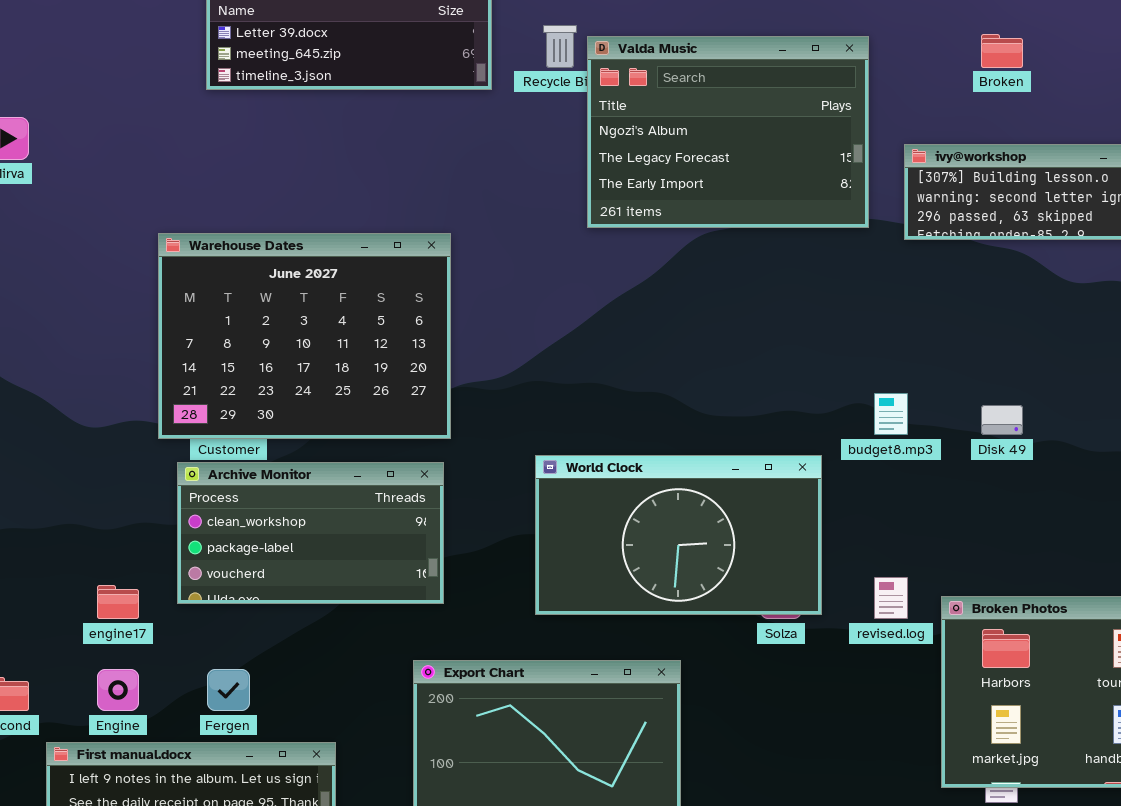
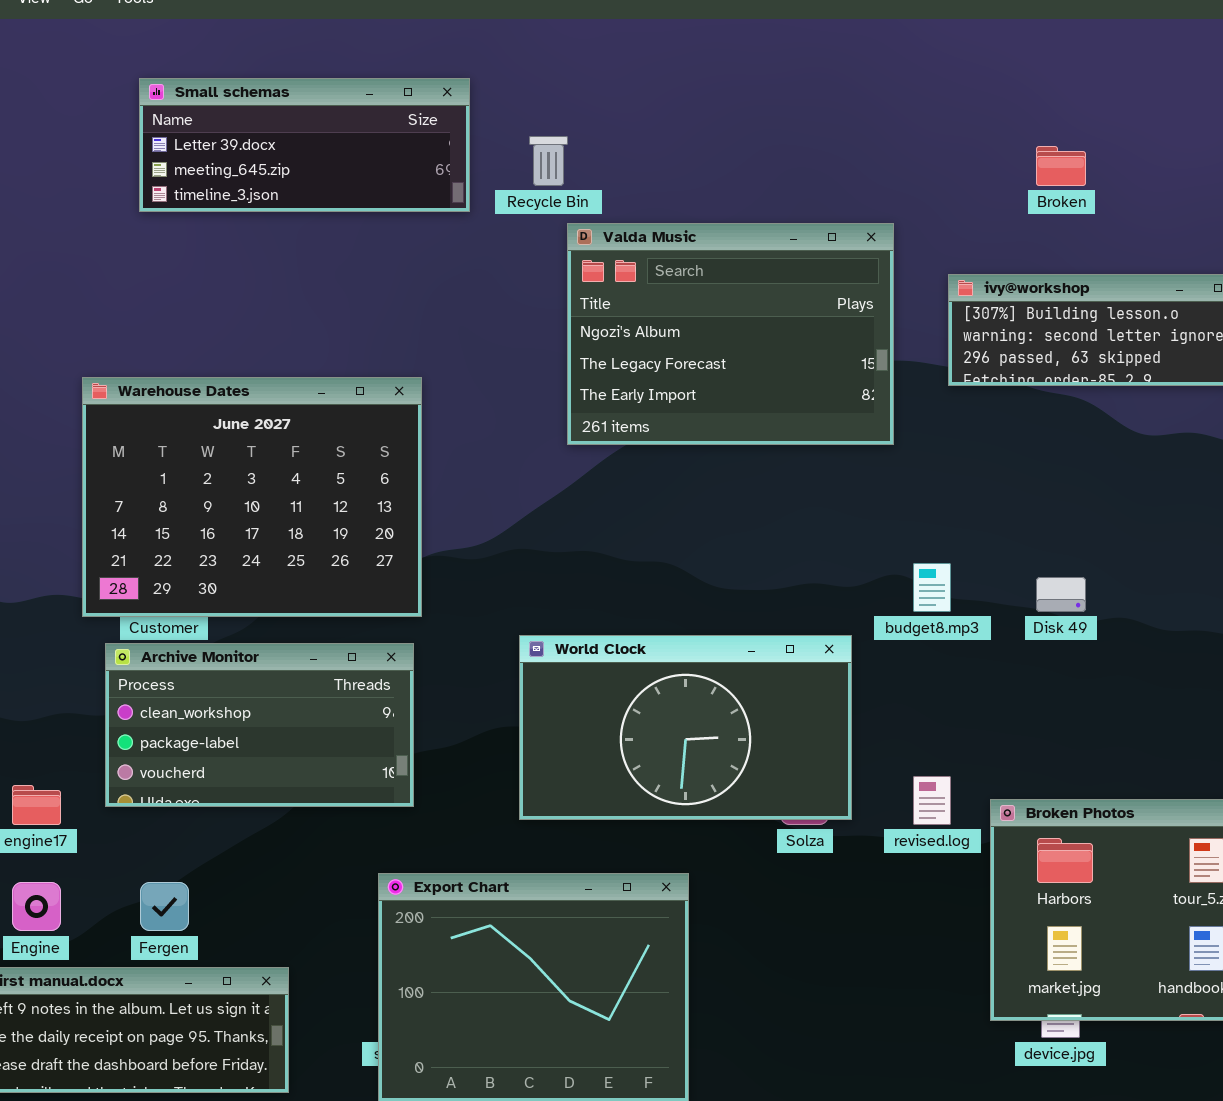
Valda Music: [587,36,869,228] -> [567,223,894,445], moved

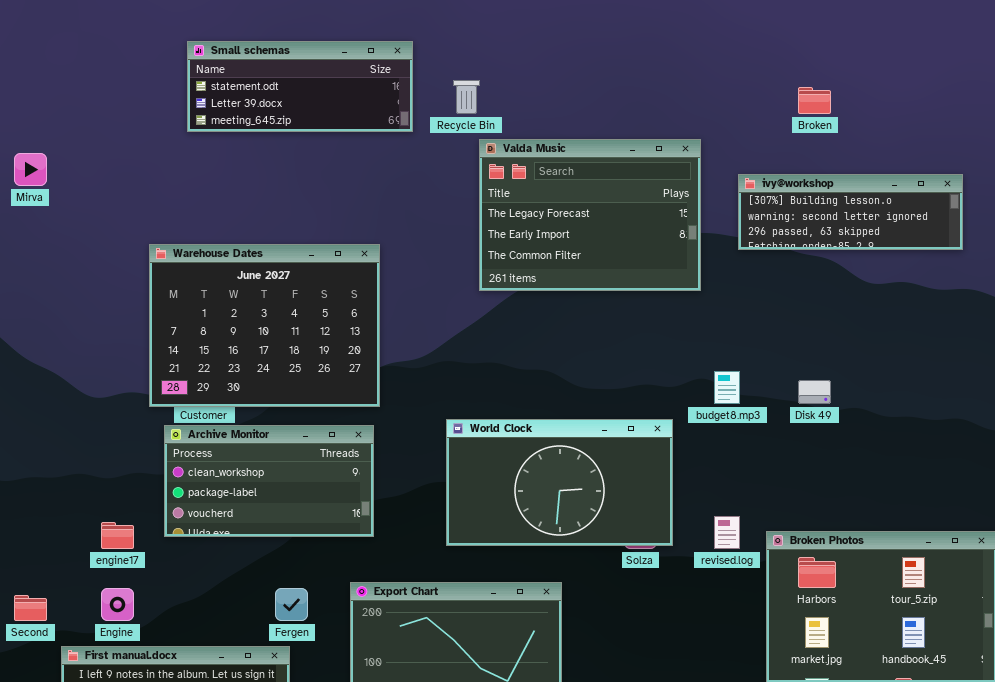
Small schemas: [139,78,470,212] -> [187,41,413,132], scrolled up 1 row
Valda Music: [567,223,894,445] -> [479,139,701,291], scrolled down 1 row
Fergen: [140,882,189,931] -> [275,588,308,621], moved

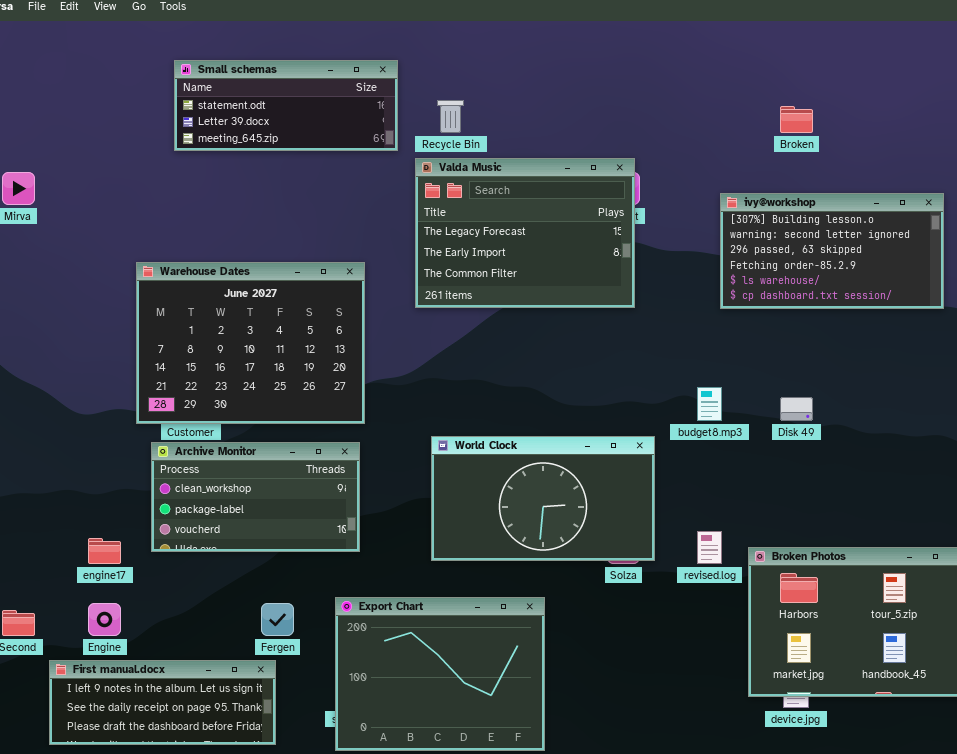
Valda Music: [479,139,701,291] -> [415,158,635,308], moved
ivy@workshop: [738,174,963,250] -> [720,193,944,309], resized

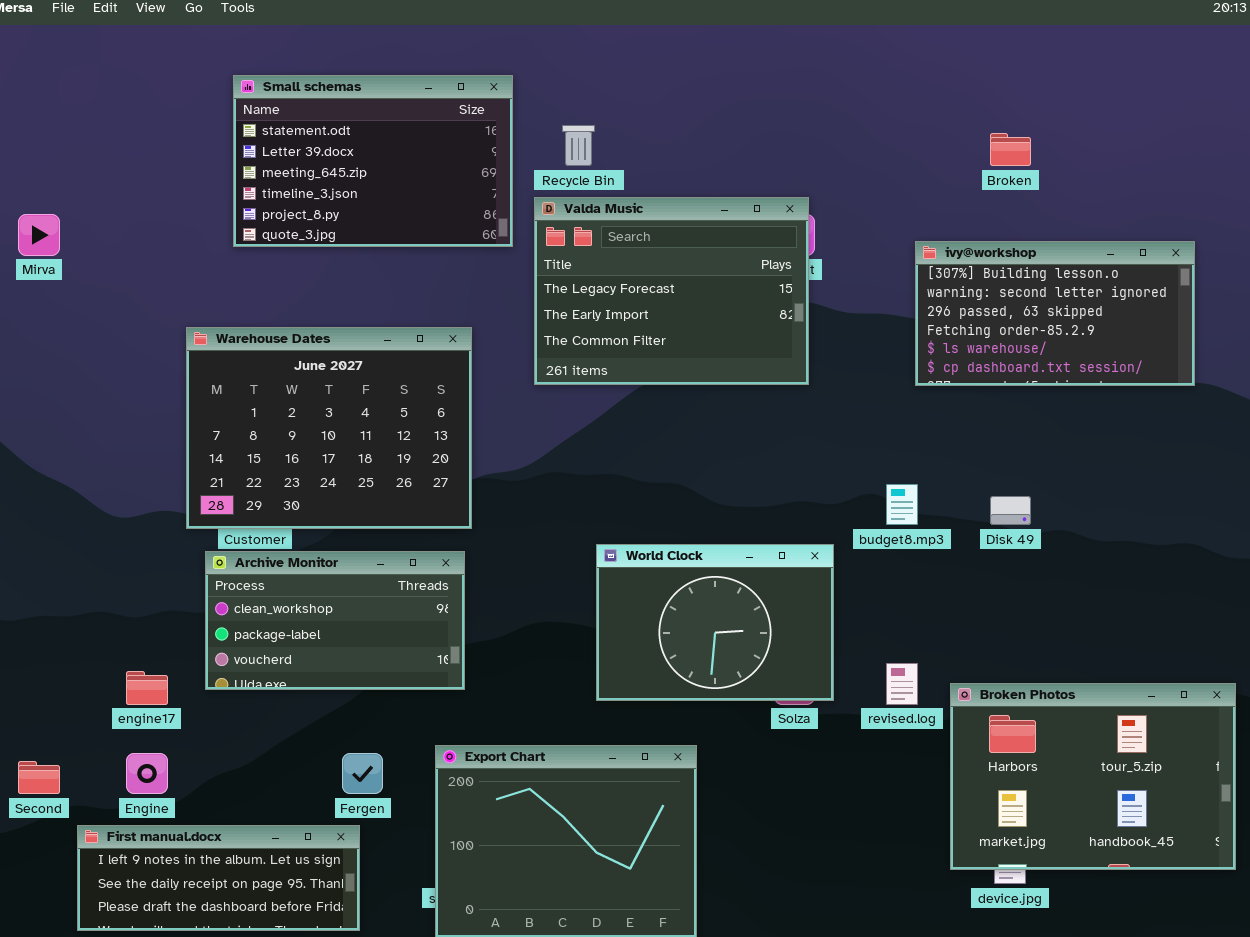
Small schemas: [174,60,398,151] -> [233,75,513,247], resized
World Clock: [431,436,655,561] -> [596,544,834,701], resized

